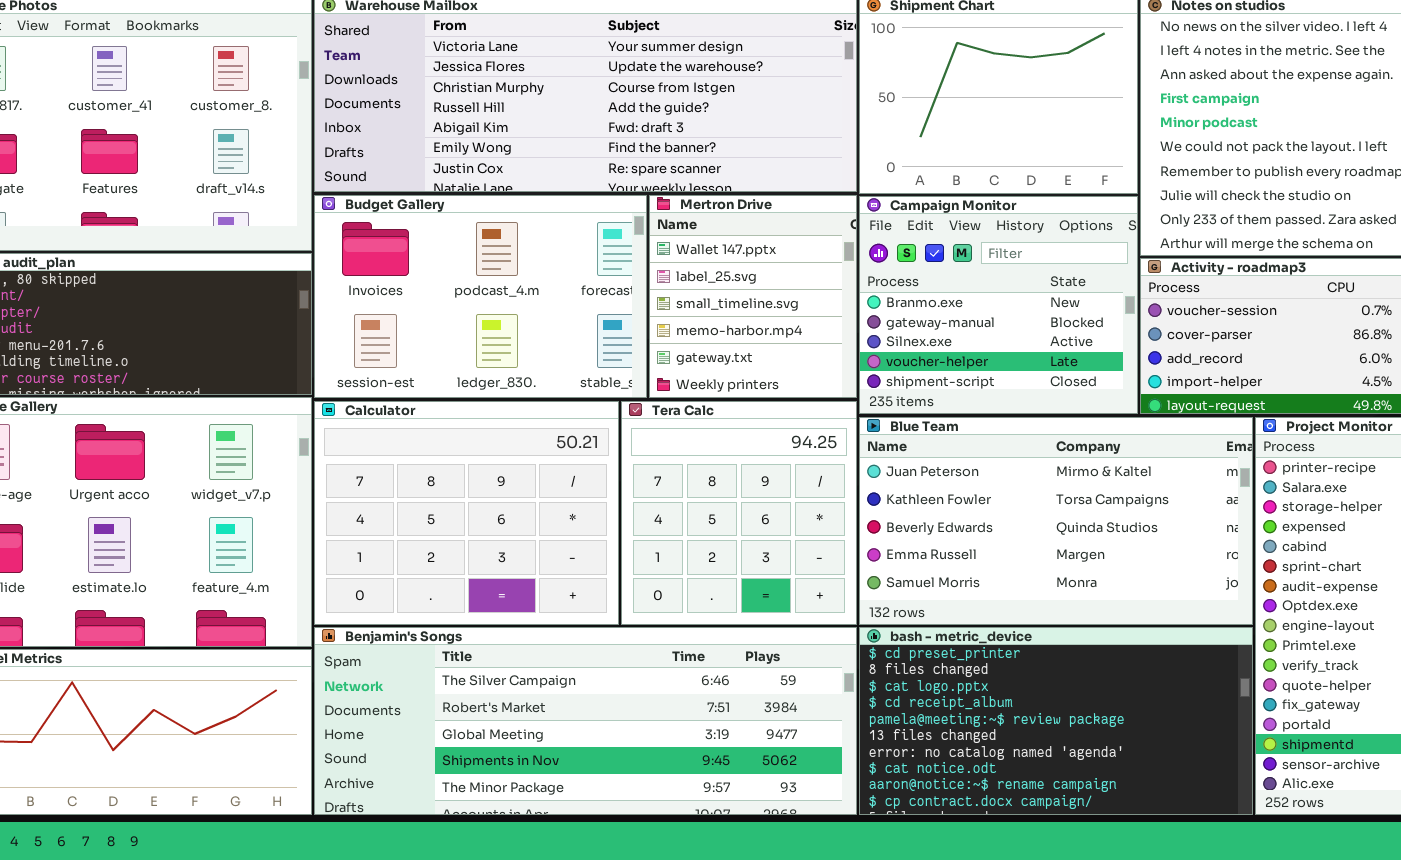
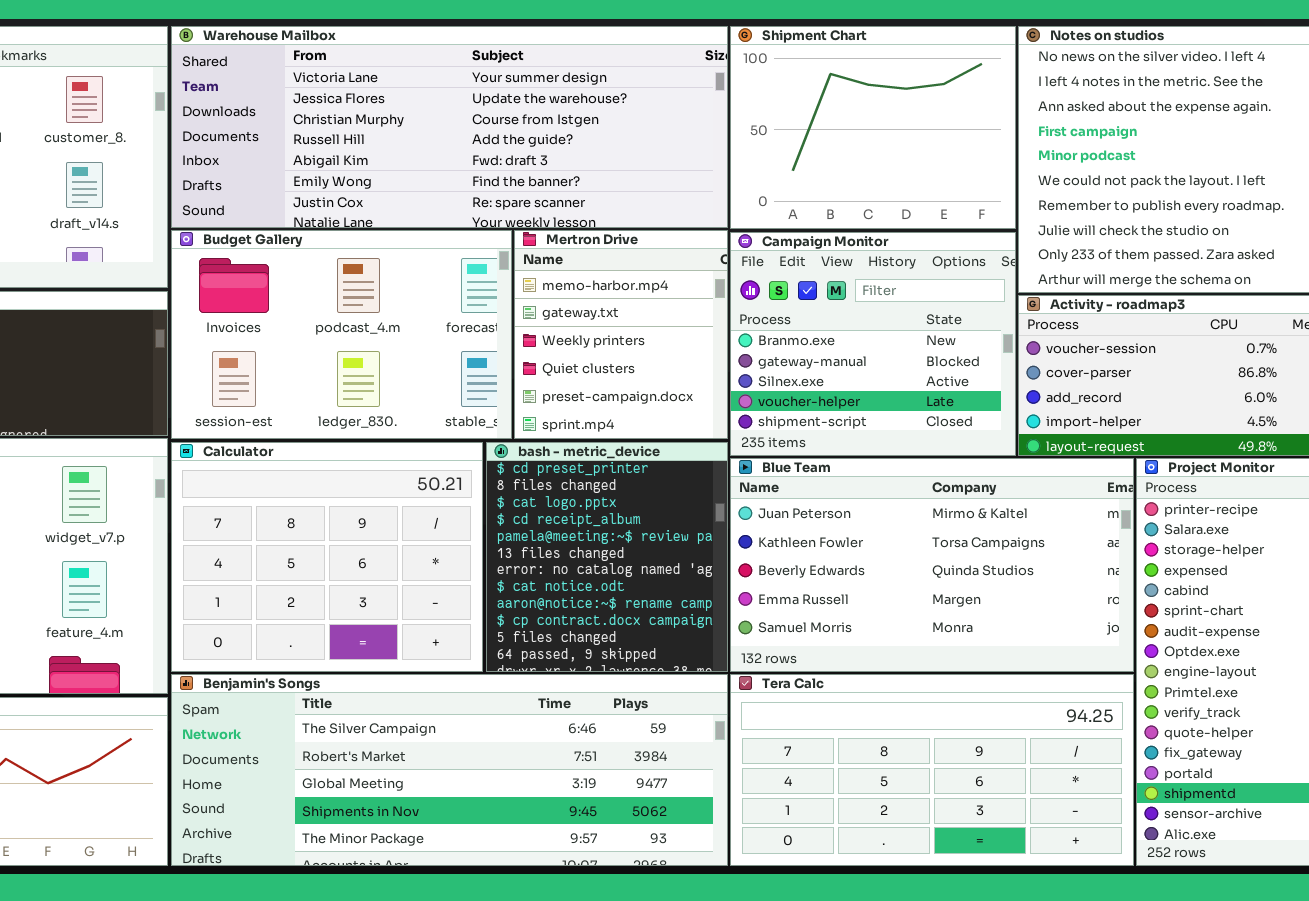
Mertron Drive: [649,195,857,398] -> [514,230,728,439], scrolled down 3 rows
Tera Calc: [621,401,857,625] -> [730,674,1134,866], moved, resized
bash - metric_device: [859,627,1253,815] -> [486,442,728,672], moved, resized

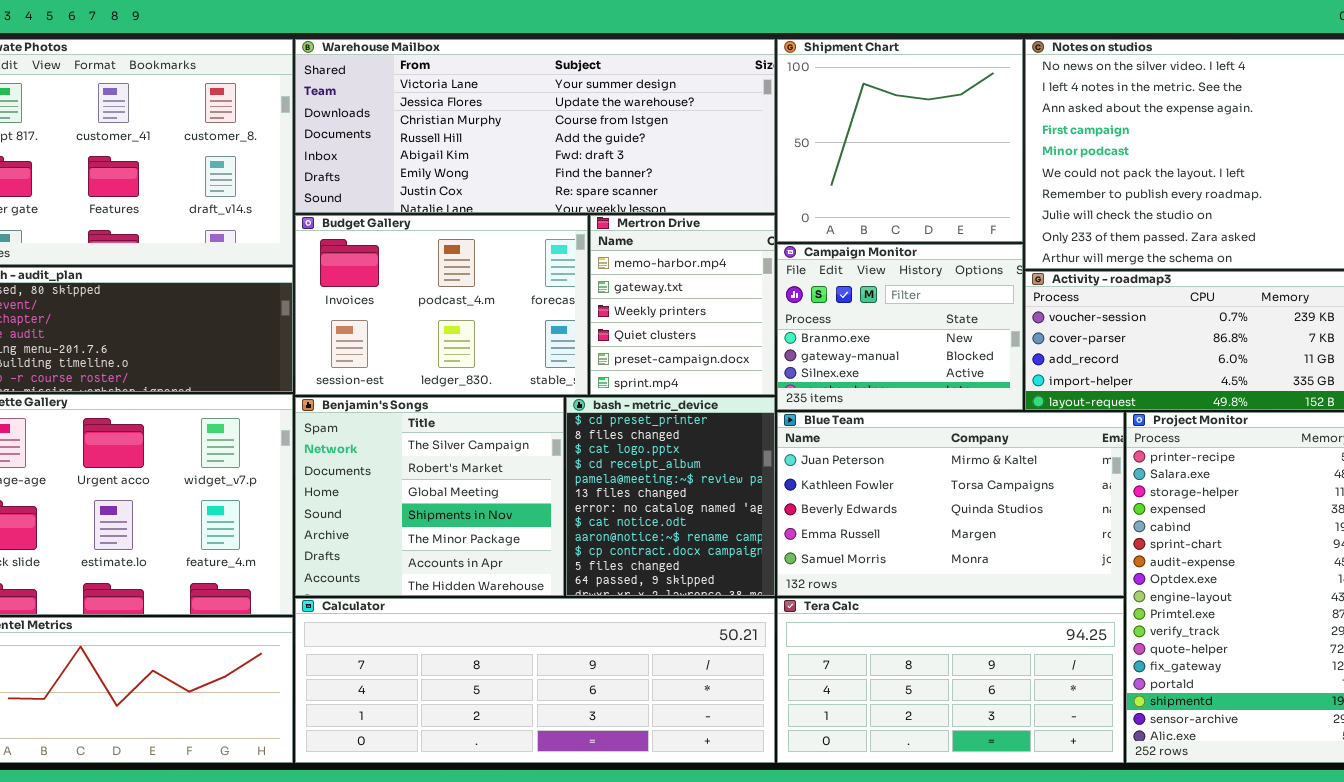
Shipment Chart: [730,26,1016,229] -> [777,39,1023,242], resized
Campaign Monitor: [730,232,1016,456] -> [777,244,1023,410], resized
Calculator: [171,442,483,672] -> [295,598,775,763], moved, resized
Benjamin's Songs: [171,674,728,866] -> [295,397,564,596], moved, resized

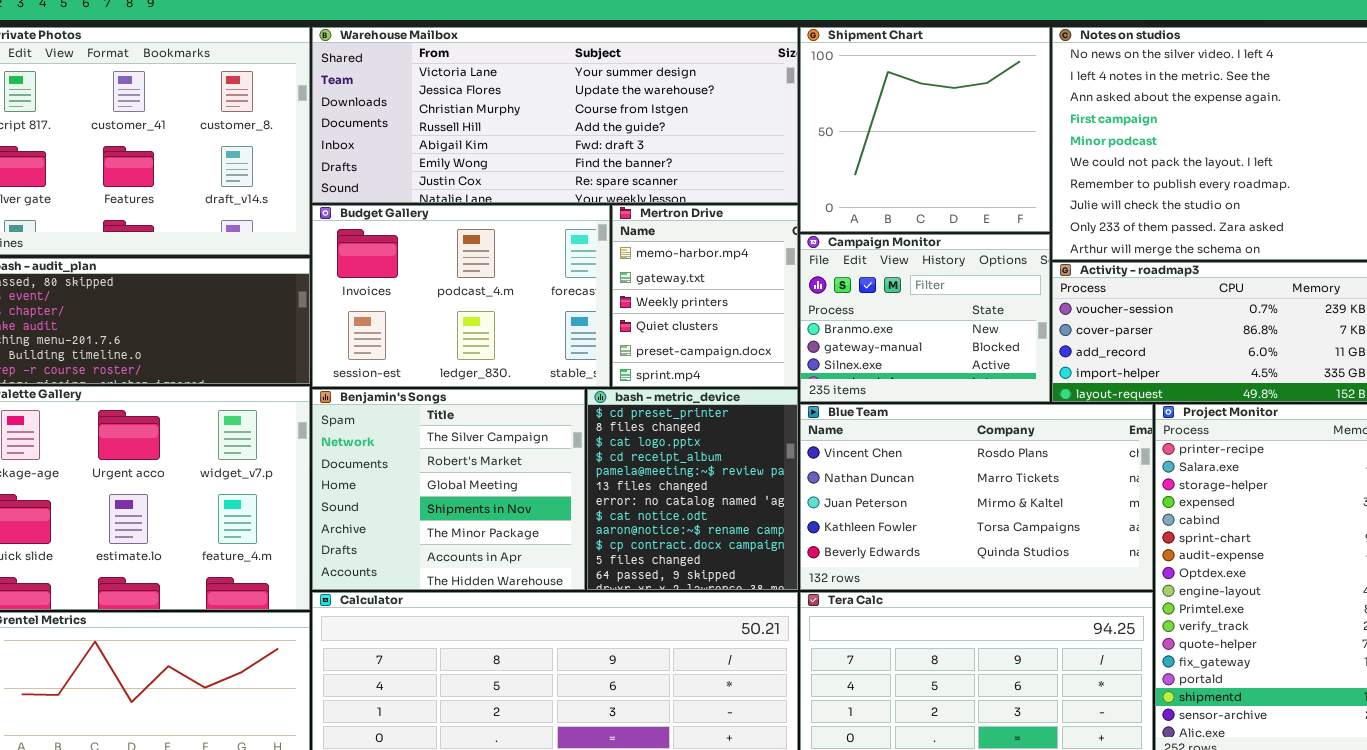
Blue Team: [777,412,1124,596] -> [800,404,1153,590], scrolled up 2 rows

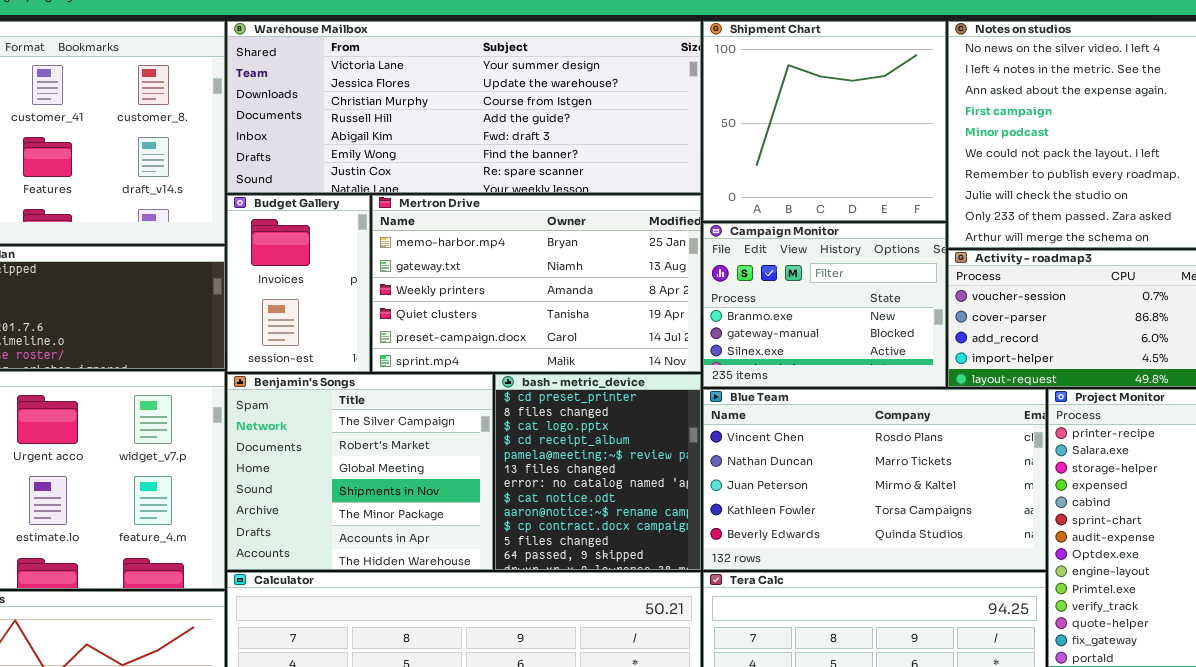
Budget Gallery: [312,205,610,387] -> [227,195,370,372], resized
Mertron Drive: [612,205,798,387] -> [372,195,701,372], resized

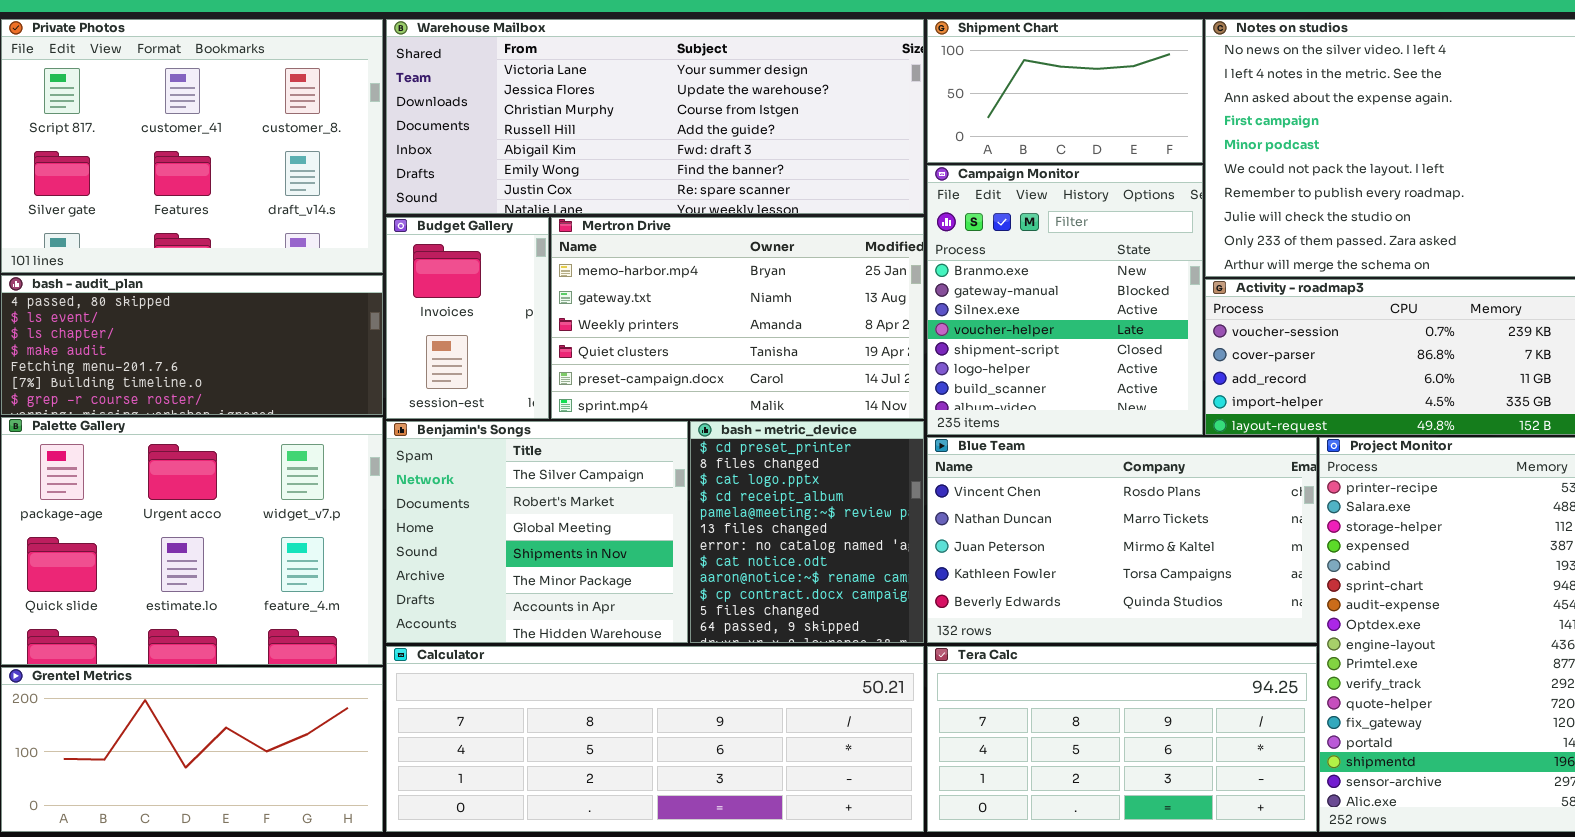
Shipment Chart: [703,21,946,221] -> [927,19,1203,163], resized
Campaign Monitor: [703,223,946,387] -> [927,165,1203,435], resized

